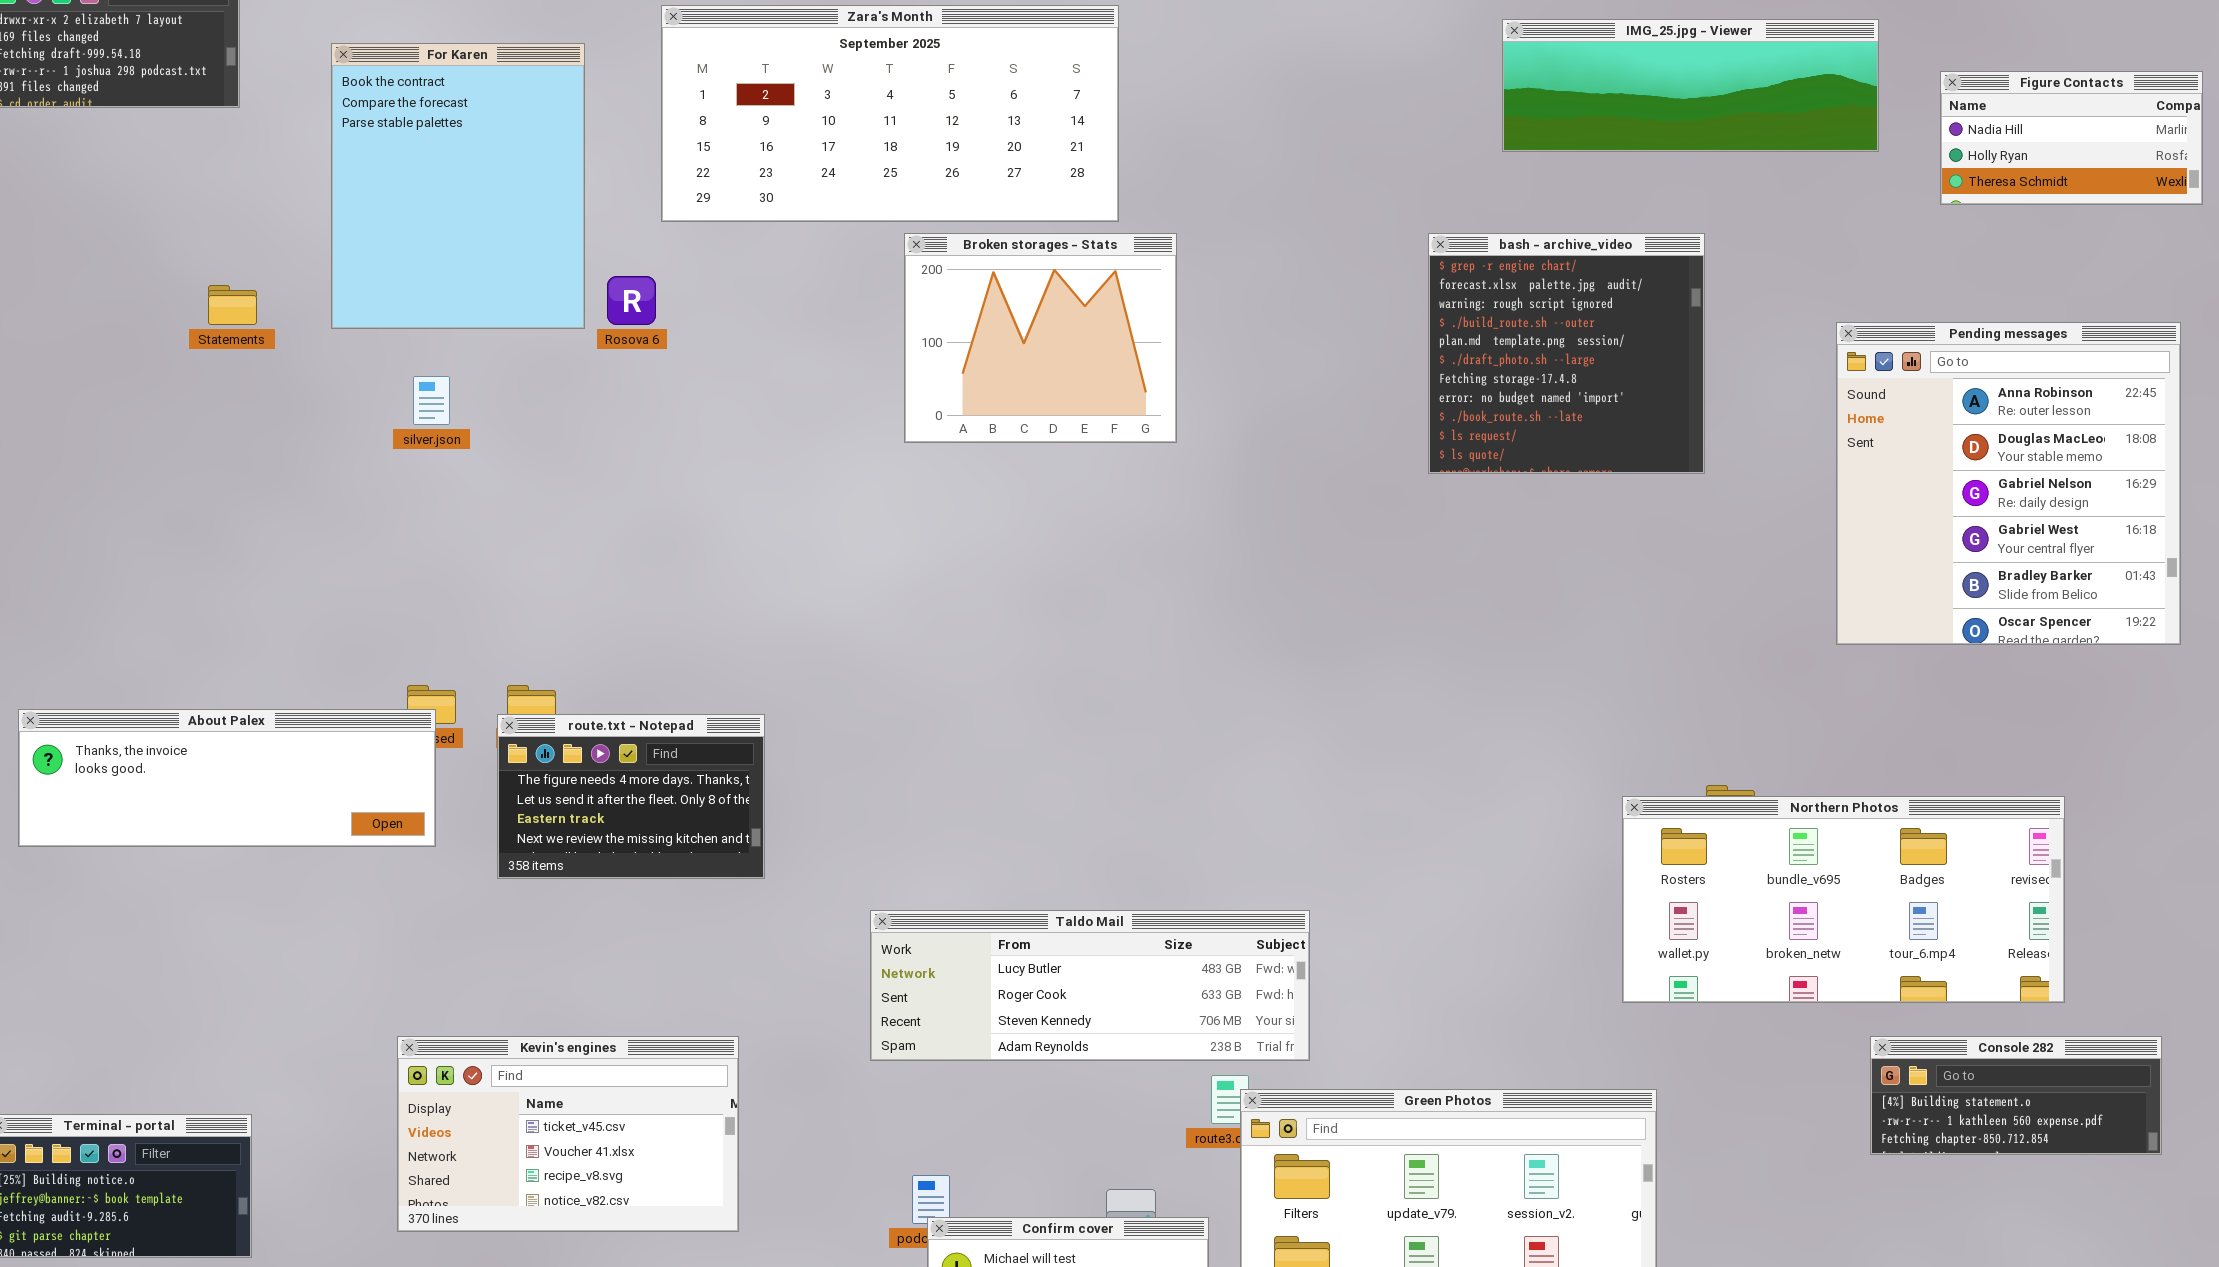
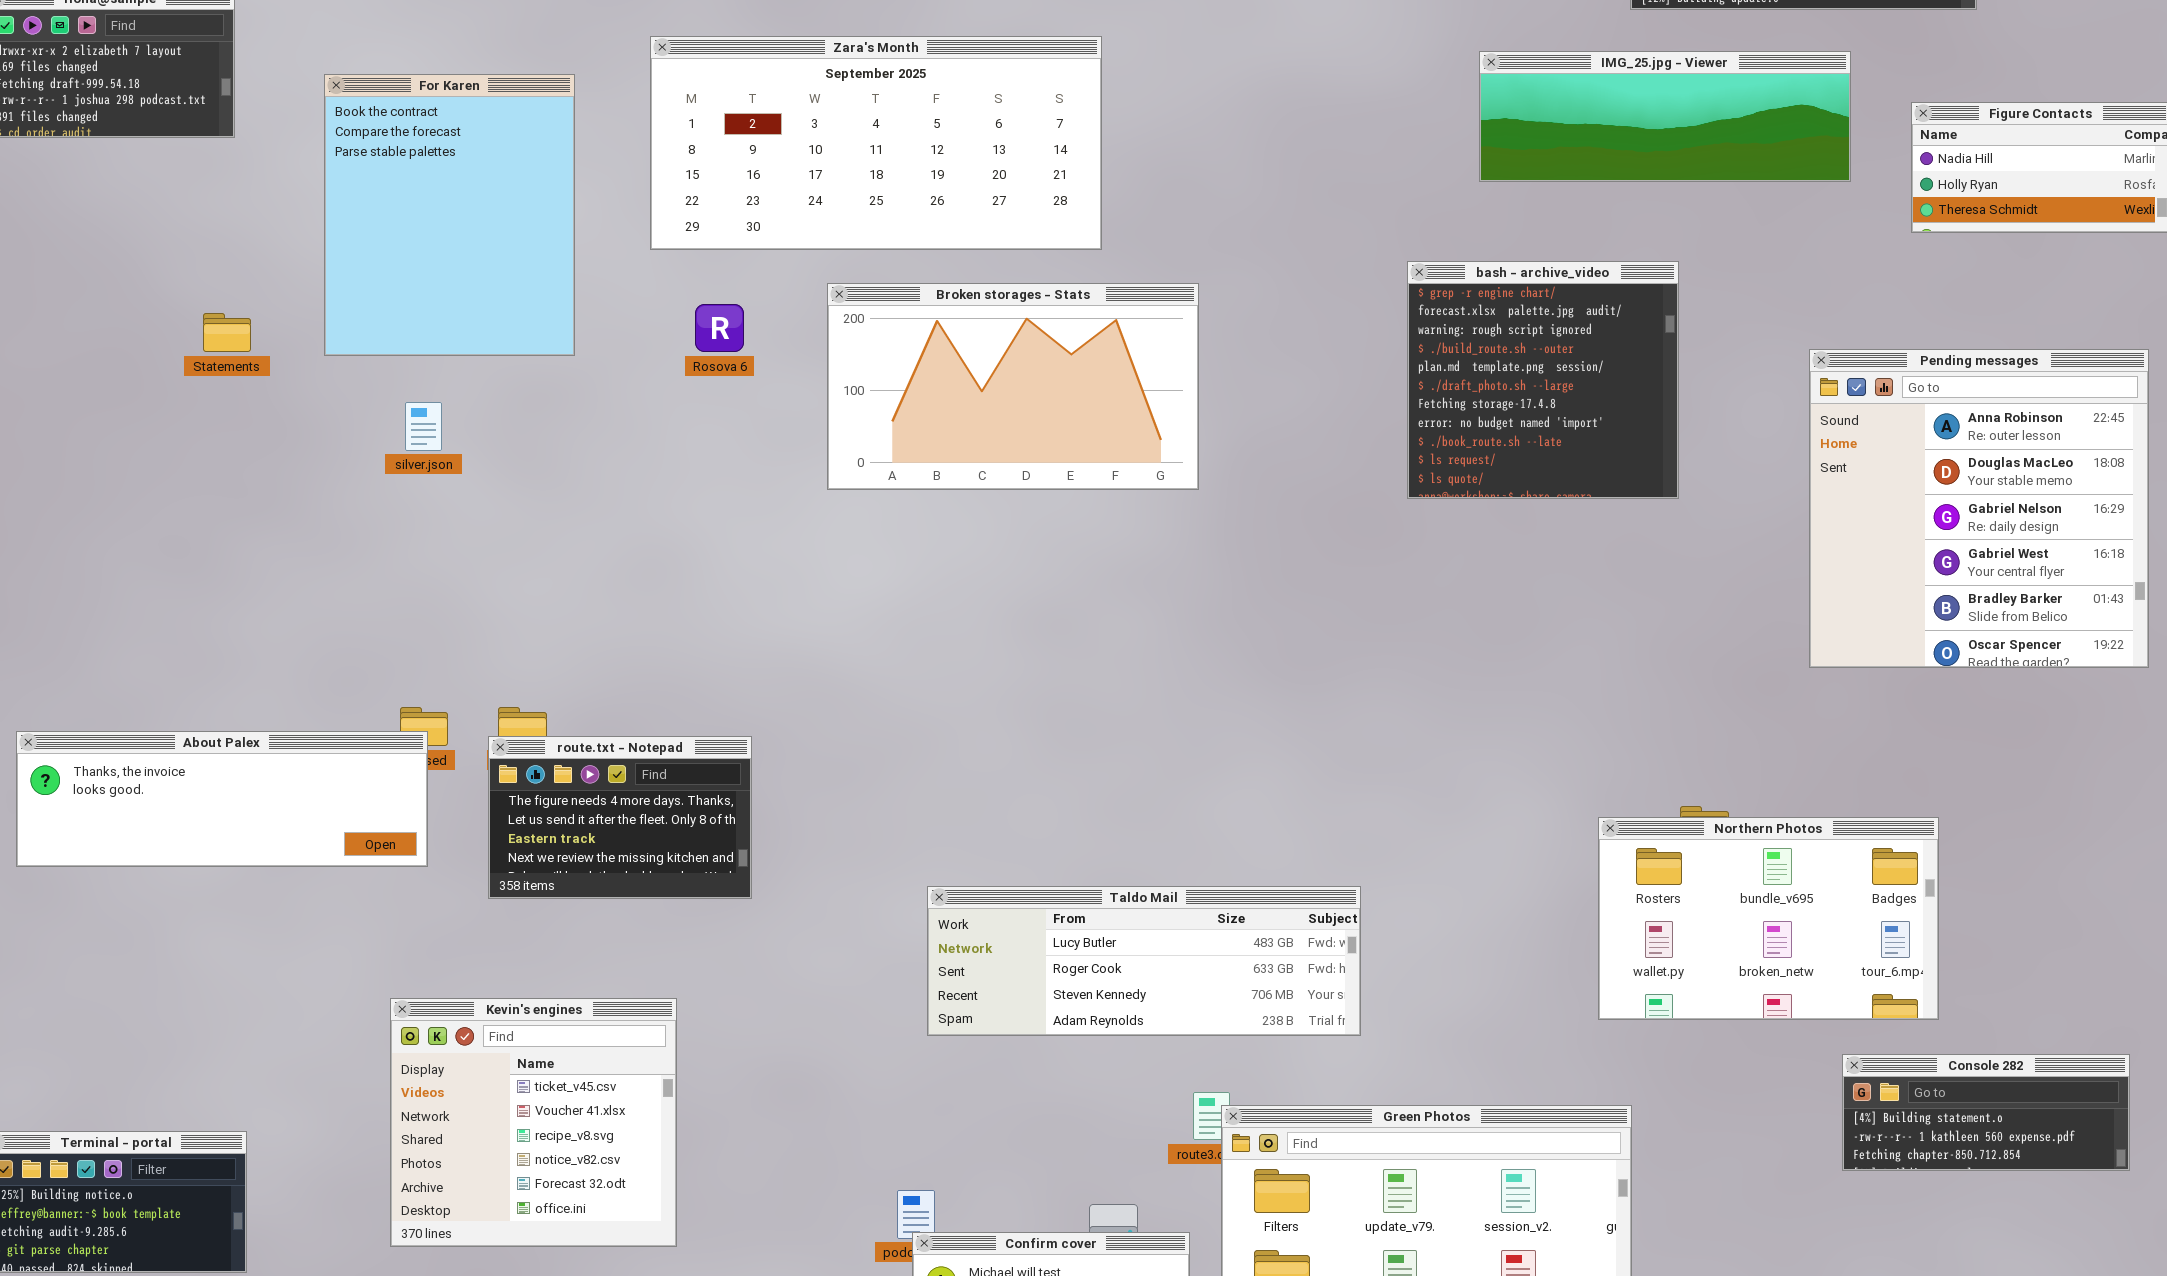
Broken storages - Stats: [904,233,1177,443] -> [827,283,1199,490], moved, resized
Rosova 6: [607,276,656,325] -> [695,304,744,352], moved
Northern Photos: [1622,796,2065,1003] -> [1598,817,1939,1020], resized
Taldo Mail: [870,910,1310,1061] -> [927,886,1361,1036], moved
Kevin's engines: [397,1036,739,1232] -> [390,998,677,1247], resized

